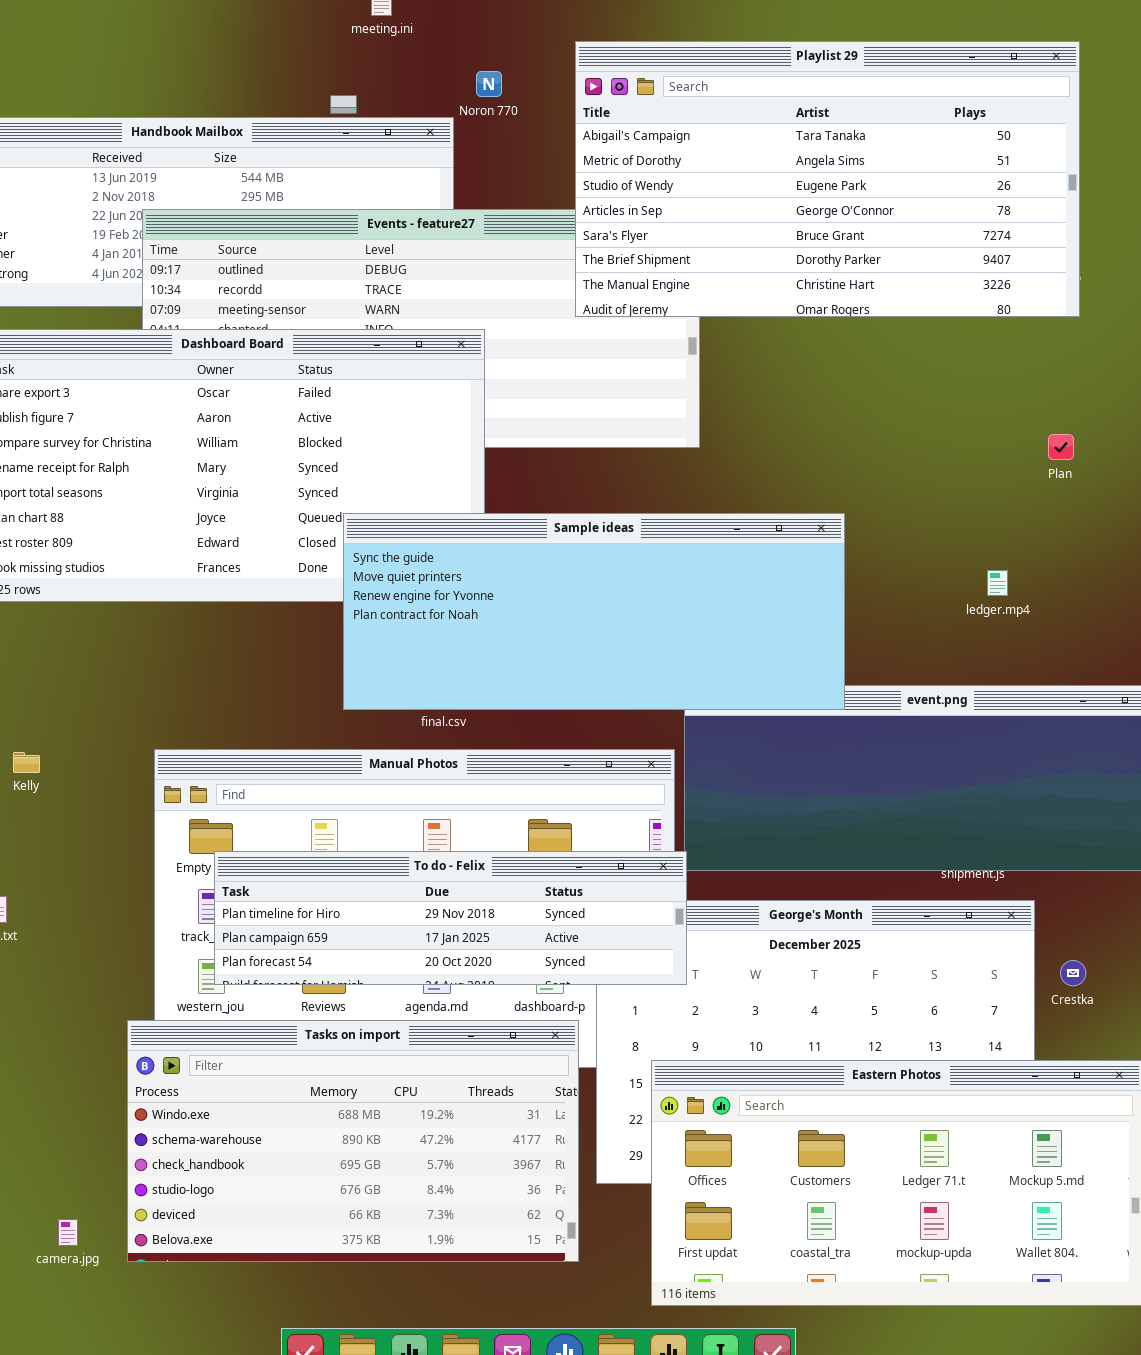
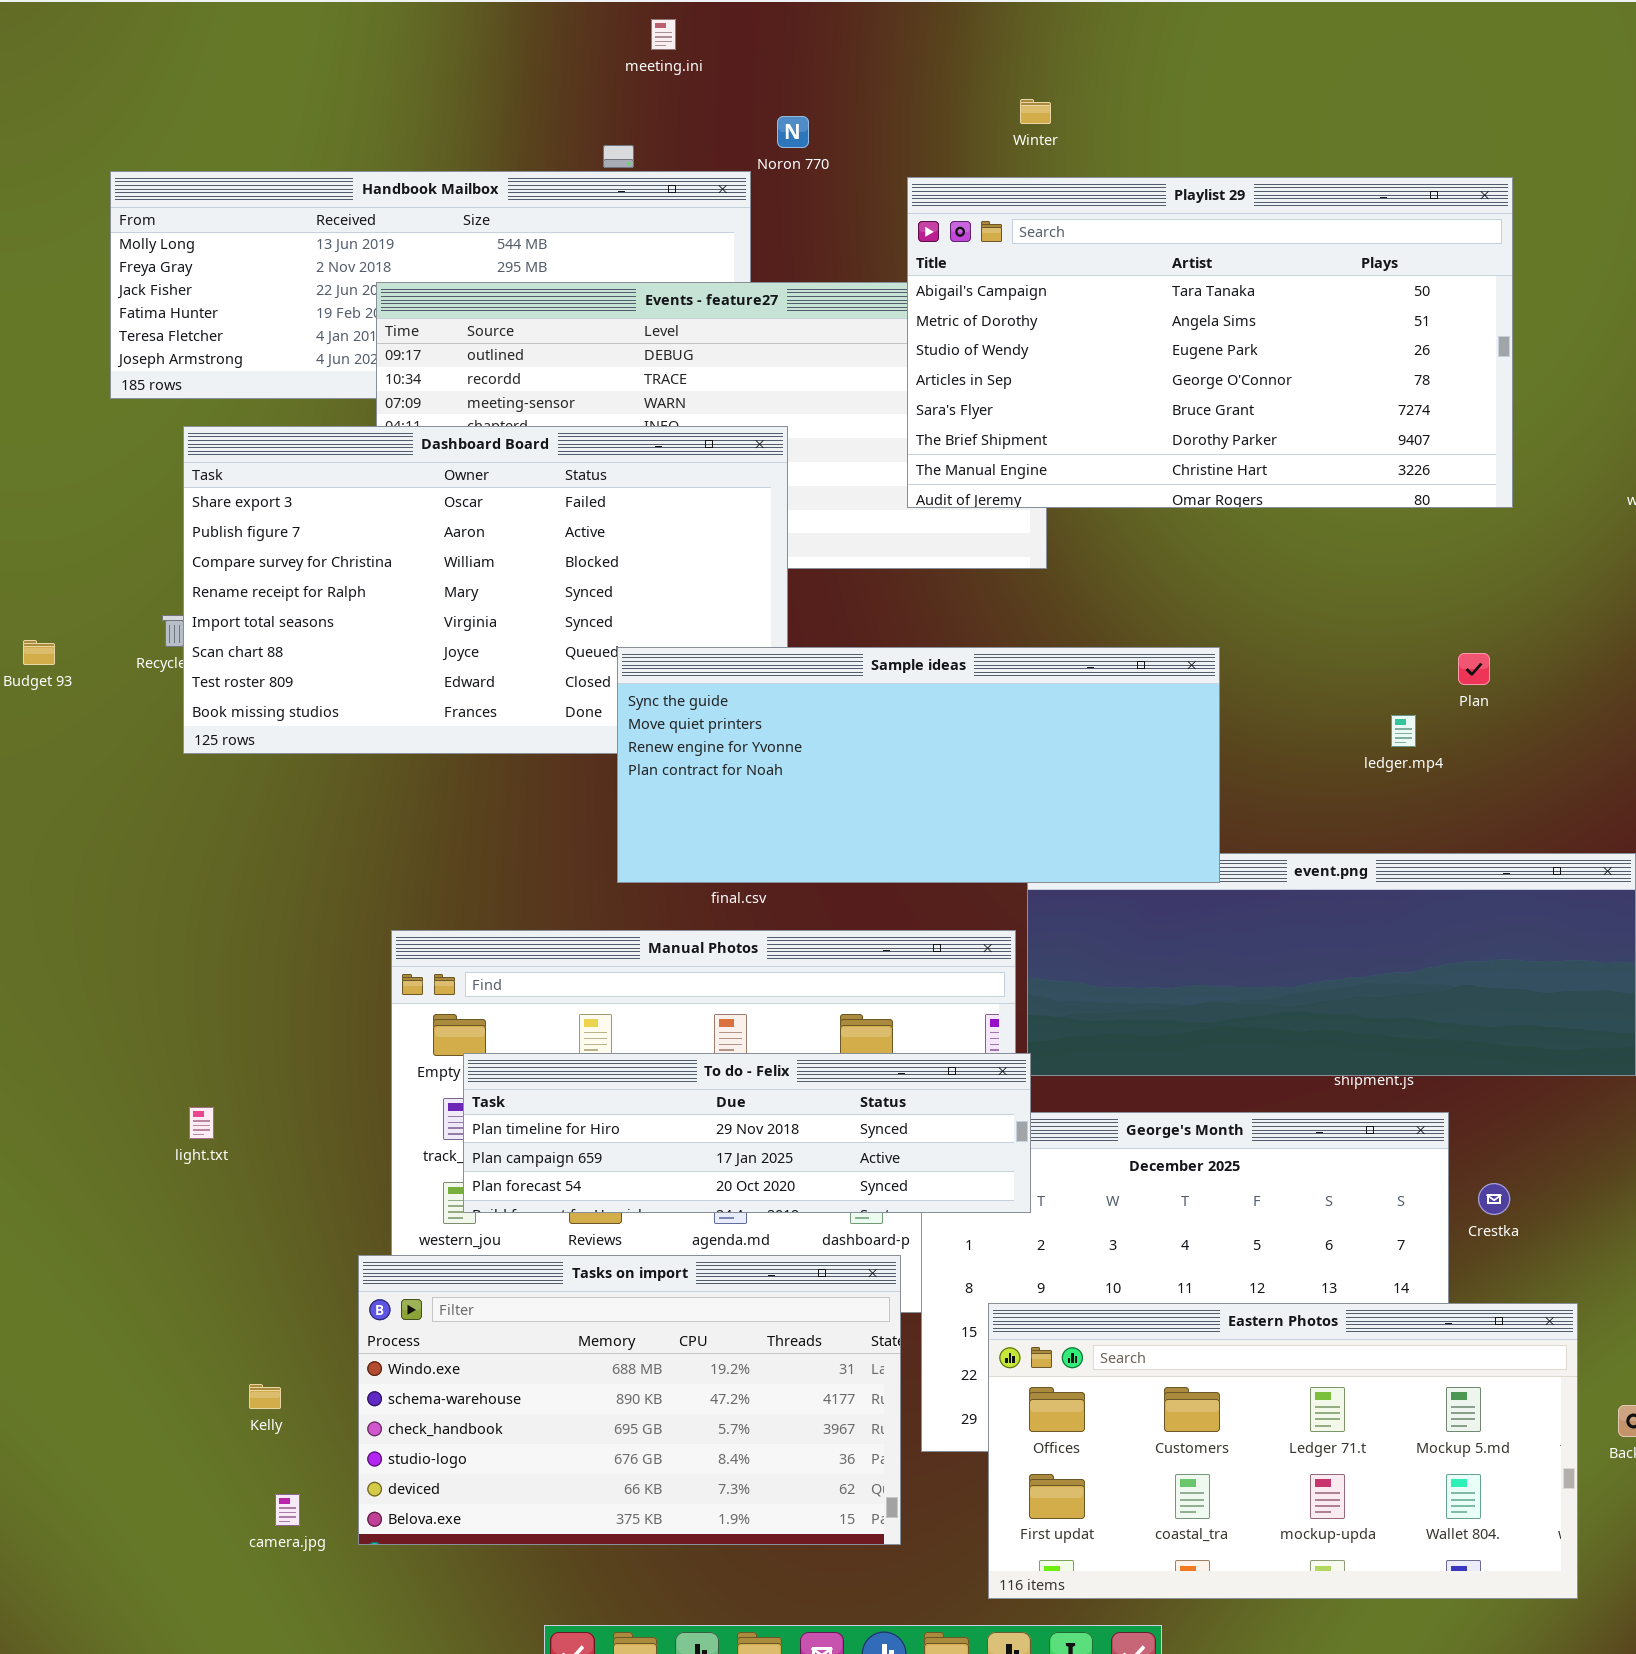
Playlist 29: [575,41,1080,317] -> [907,177,1513,508], moved
Plan: [1048,434,1074,460] -> [1458,653,1490,685], moved
Kelly: [13,752,40,773] -> [249,1384,281,1409], moved

